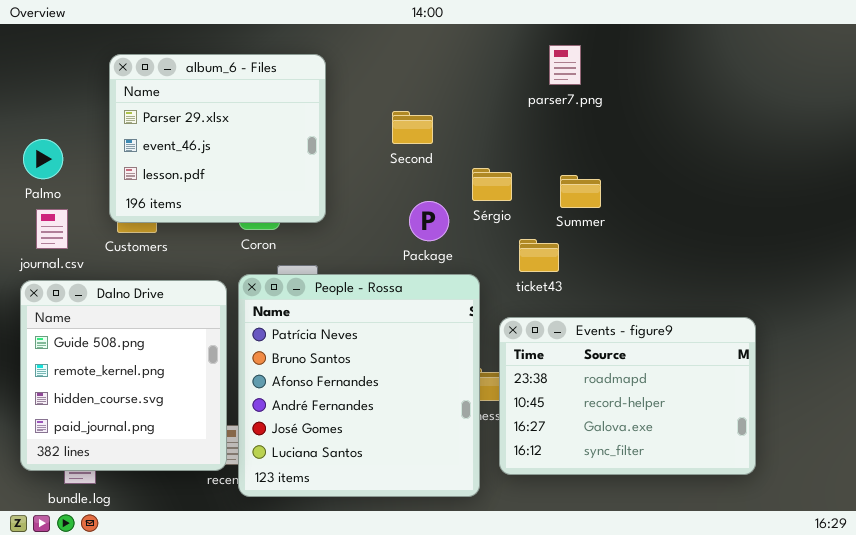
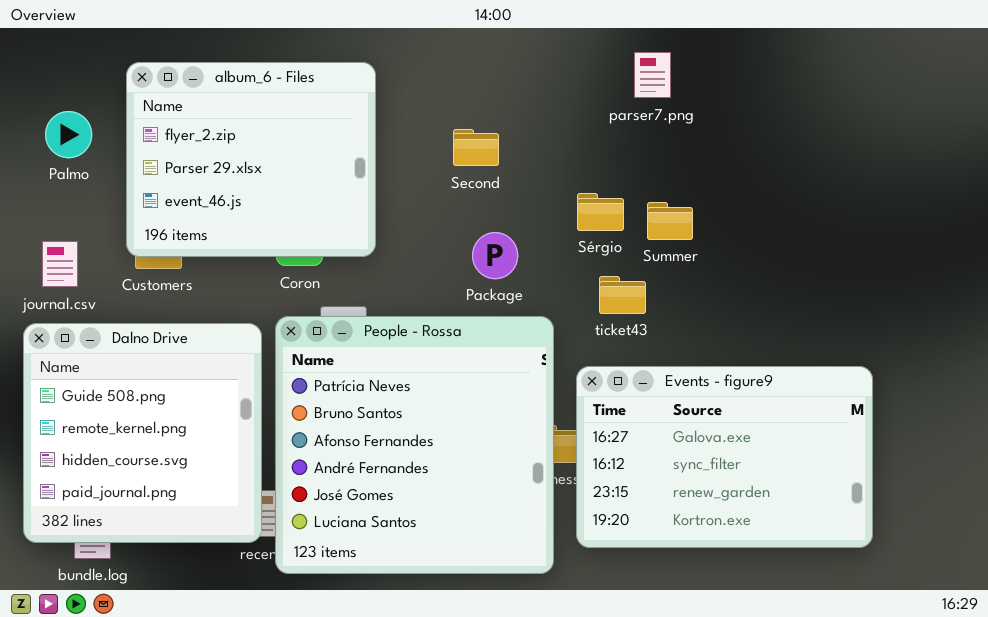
album_6 - Files: [109,54,326,223] -> [126,62,376,257], scrolled up 1 row
Palmo: [23,139,63,179] -> [45,111,92,158], moved
Sérgio: [472,168,512,201] -> [577,193,624,231], moved
Events - figure9: [499,317,756,475] -> [576,366,873,548], scrolled down 2 rows

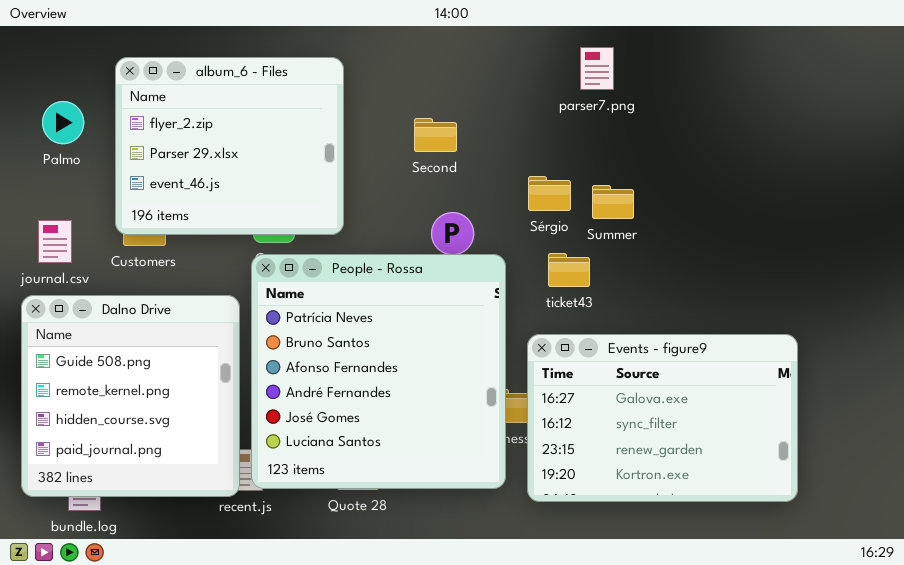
People - Rossa: [275,316,554,574] -> [251,254,506,489], moved

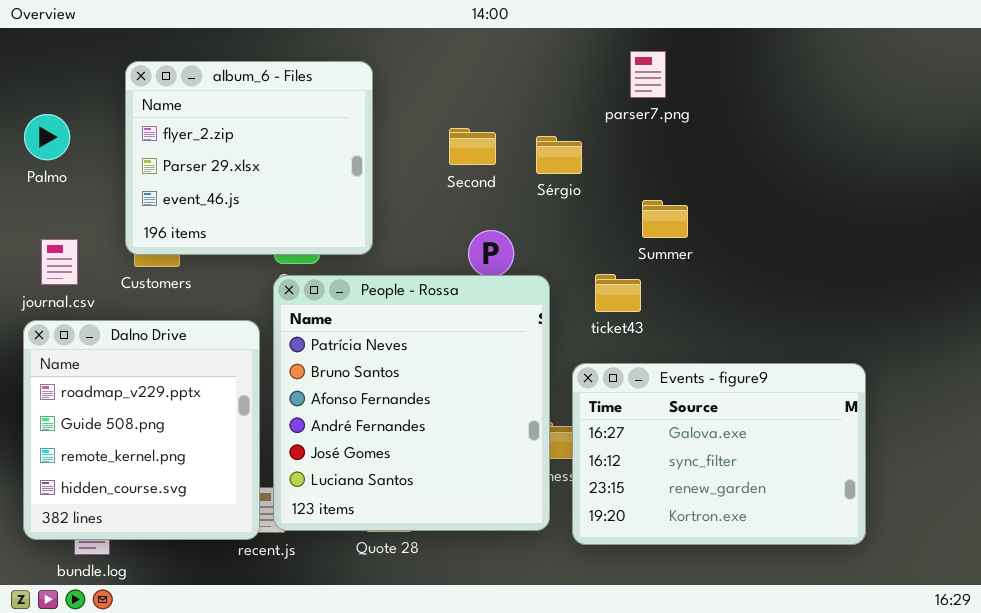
Palmo: [42,101,84,144] -> [24,114,70,160], moved
Sérgio: [528,176,571,211] -> [536,136,582,174], moved
Dalno Drive: [21,295,240,497] -> [23,320,260,540], scrolled up 1 row

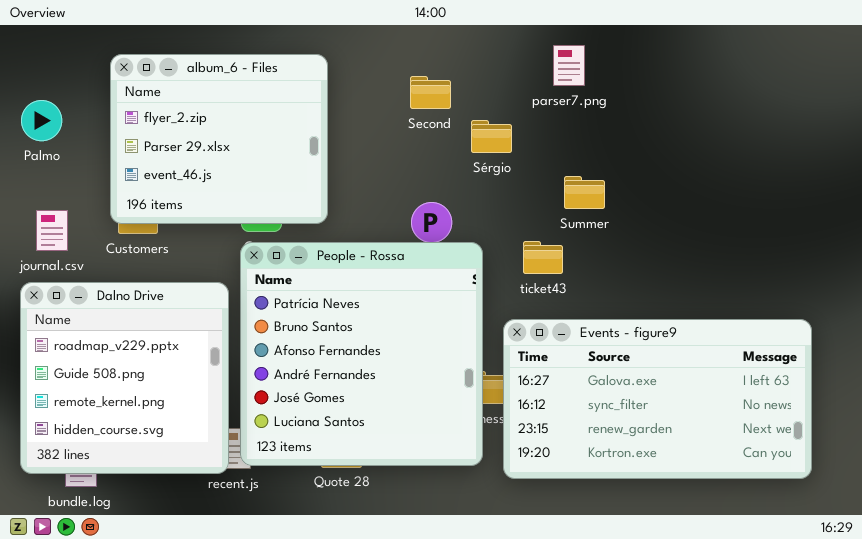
Second: [449,128,496,165] -> [410,76,451,109], moved
Events - figure9: [572,363,866,545] -> [503,319,812,479], resized

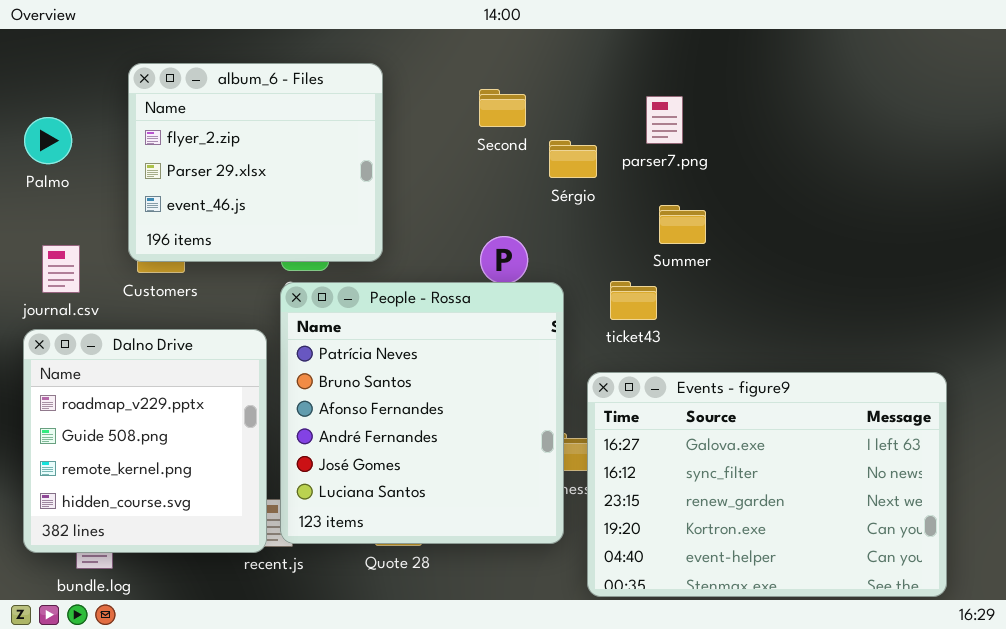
parser7.png: [553,45,585,86] -> [646,96,683,144], moved
Events - figure9: [503,319,812,479] -> [587,372,947,597], resized

